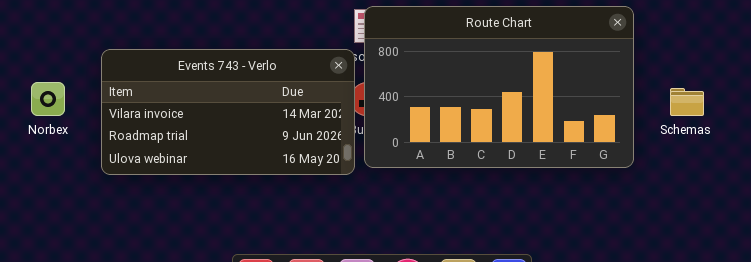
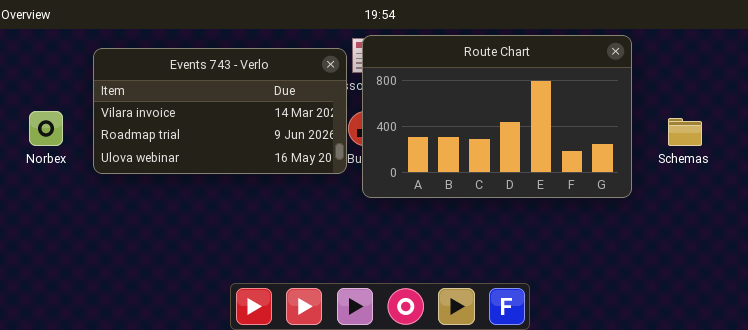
Events 743 - Verlo: [101,49,355,175] -> [93,48,347,174], moved

